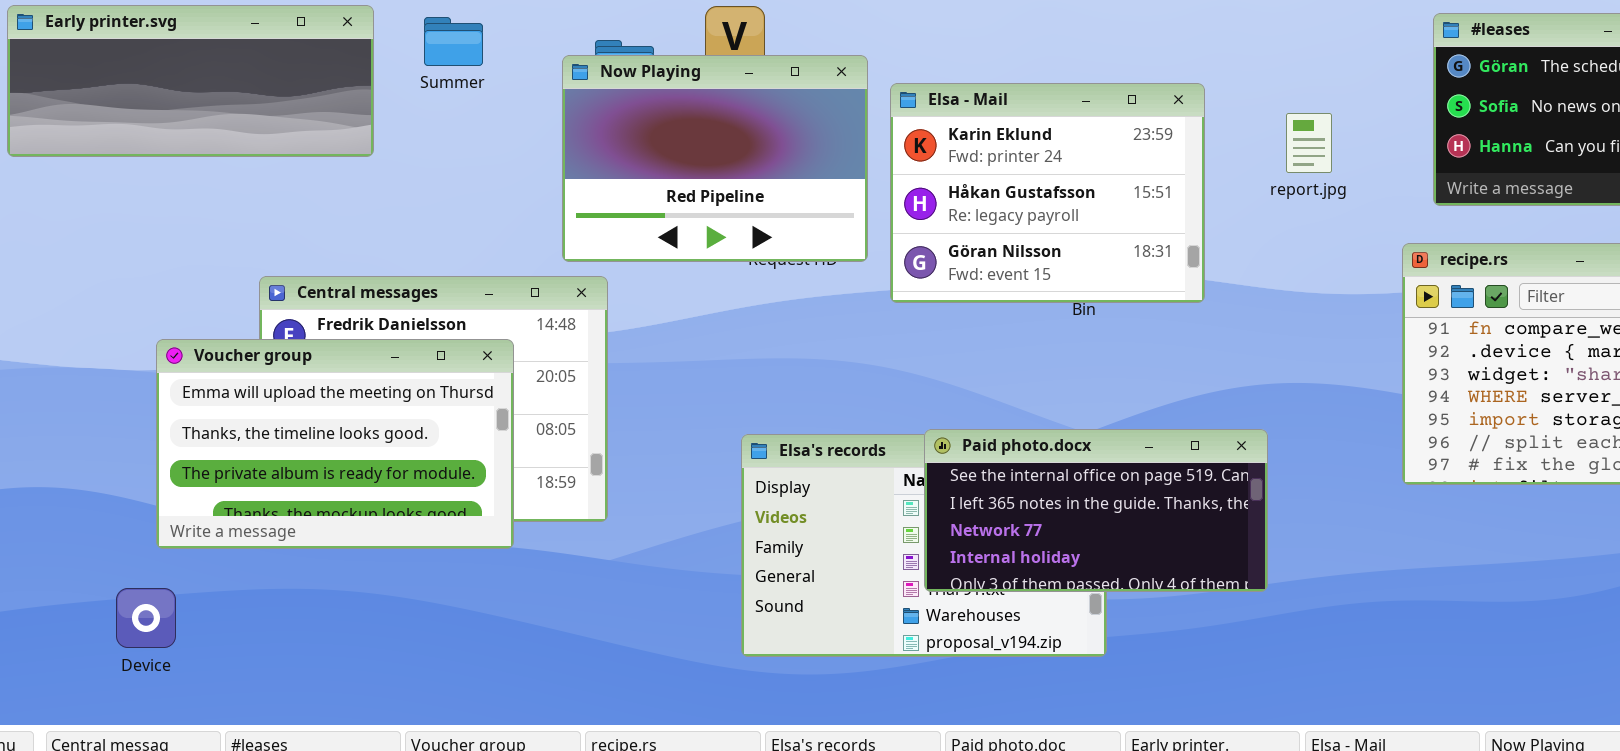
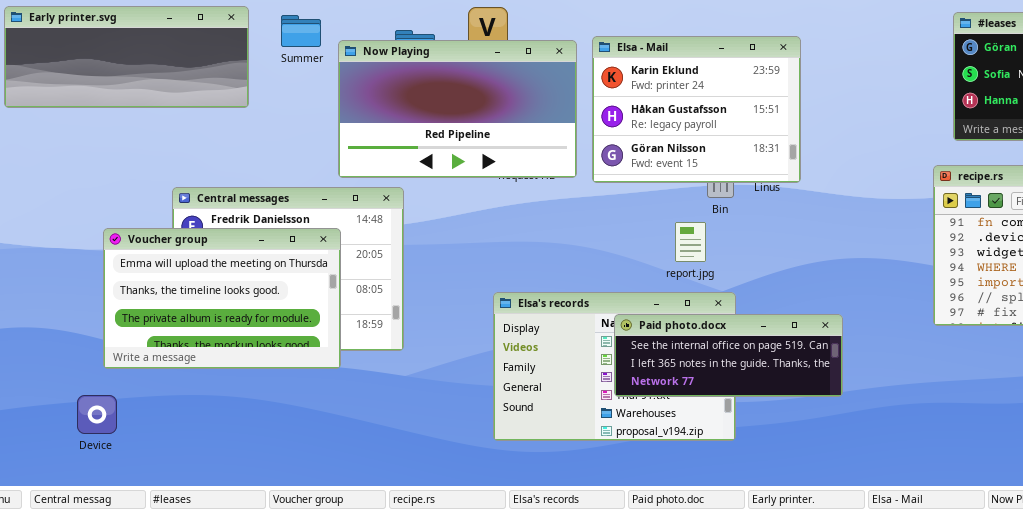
Now Playing: [562,55,868,262] -> [338,40,577,178], resized
Elsa - Mail: [890,83,1205,303] -> [592,36,801,183], moved
report.jpg: [1286,113,1332,173] -> [675,222,706,262], moved
Paid photo.docx: [924,429,1268,592] -> [614,314,843,397], resized

